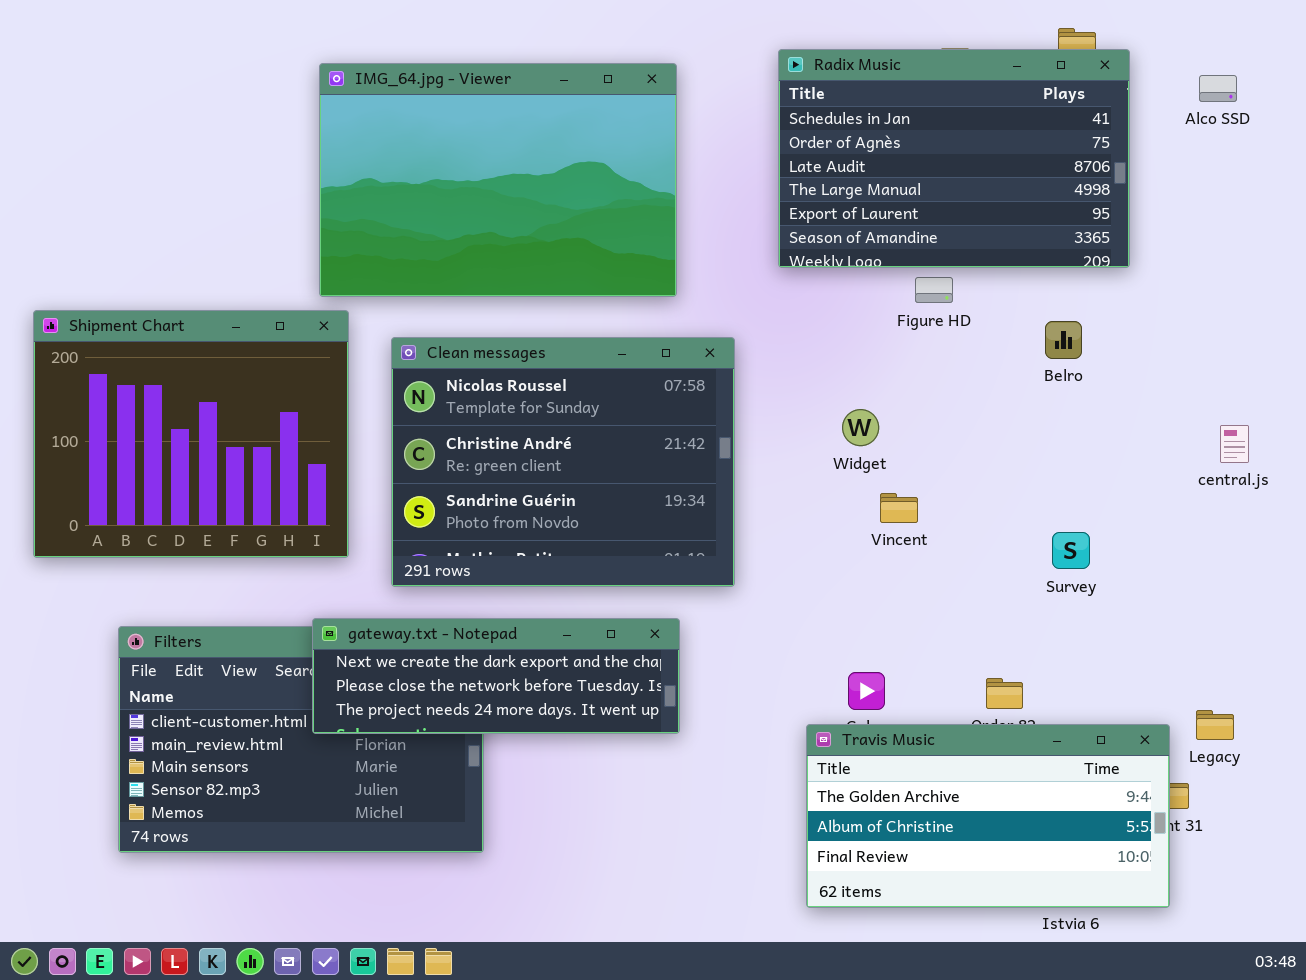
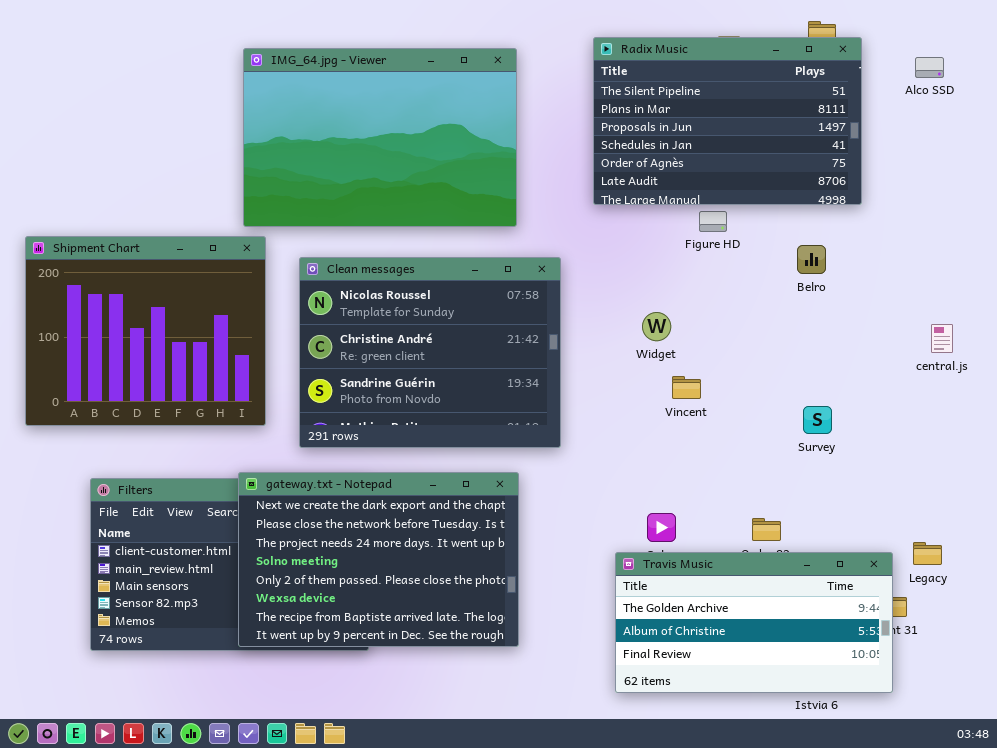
Radix Music: [778,49,1130,268] -> [593,37,862,205], scrolled up 3 rows
gateway.txt - Notepad: [312,618,680,734] -> [238,472,519,647], resized

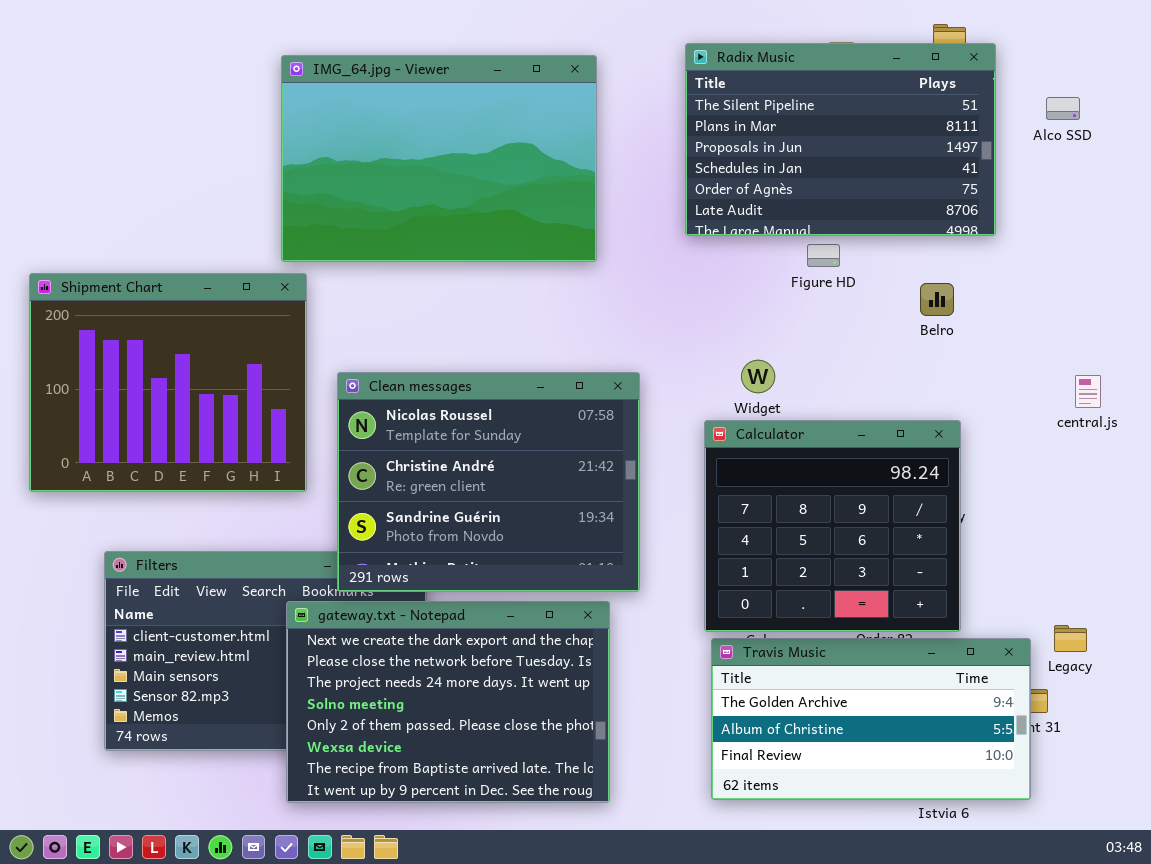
Alco SSD: [915,57,944,78] -> [1046,97,1080,120], moved
Clean messages: [299,257,561,448] -> [337,372,640,592], moved
Calculator: none -> [704,420,961,632], opened
gateway.txt - Notepad: [238,472,519,647] -> [286,601,610,803], moved

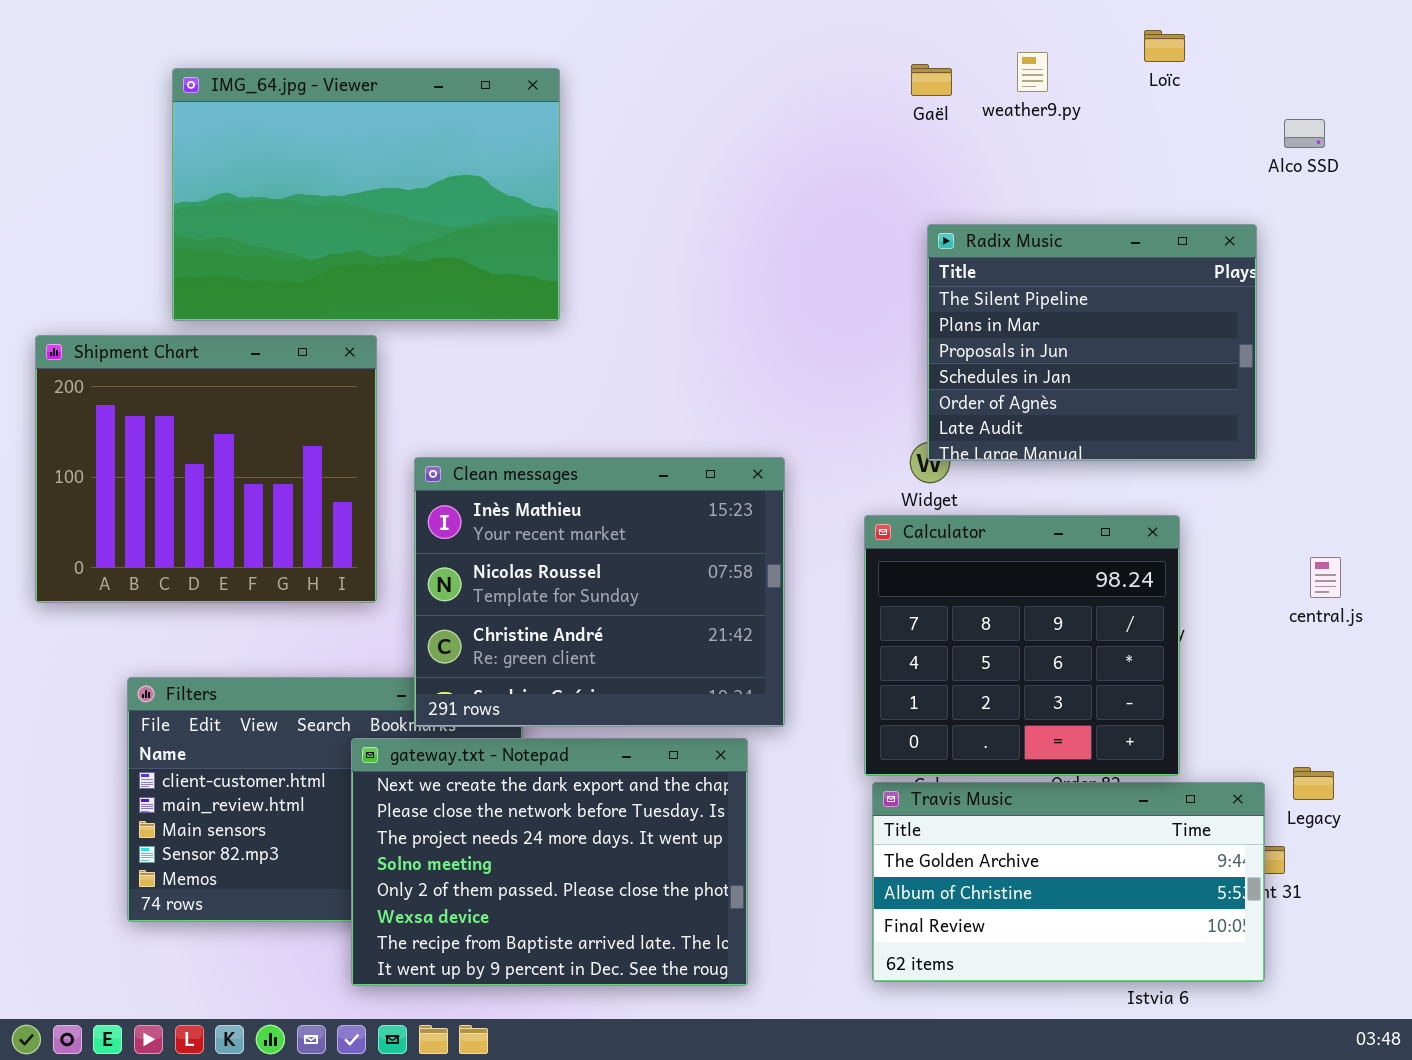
Radix Music: [685,43,996,236] -> [927,224,1257,461], moved, resized
IMG_64.jpg - Viewer: [281,55,597,262] -> [172,68,560,321], moved
Clean messages: [337,372,640,592] -> [414,457,785,727], scrolled up 1 row
central.js: [1075,375,1101,408] -> [1310,557,1341,598], moved

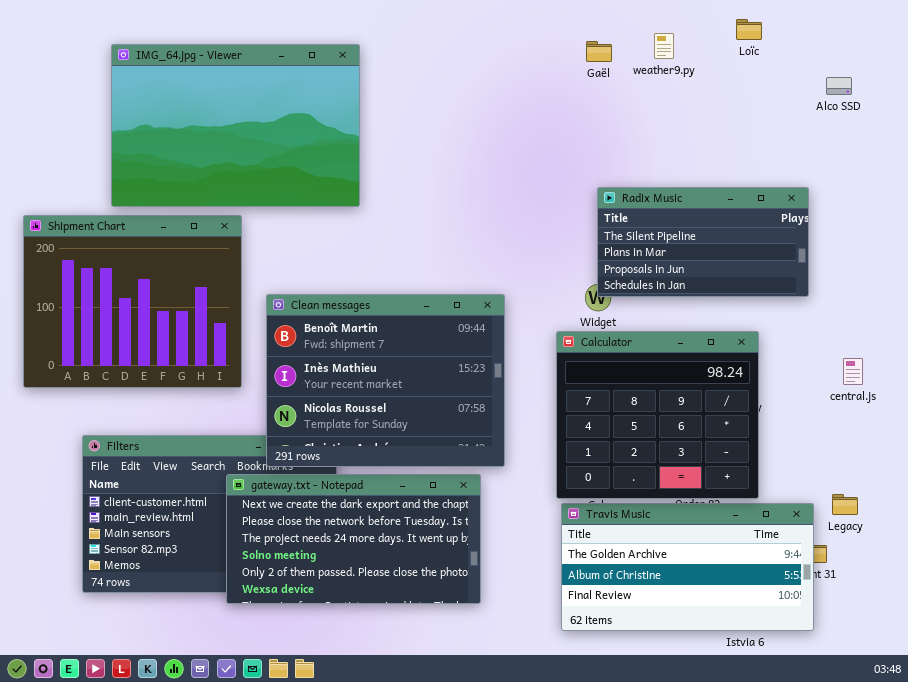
Radix Music: [927,224,1257,461] -> [597,187,809,297], resized
Clean messages: [414,457,785,727] -> [266,294,505,467], scrolled up 1 row
gateway.txt - Notepad: [351,738,748,986] -> [226,474,481,604], resized

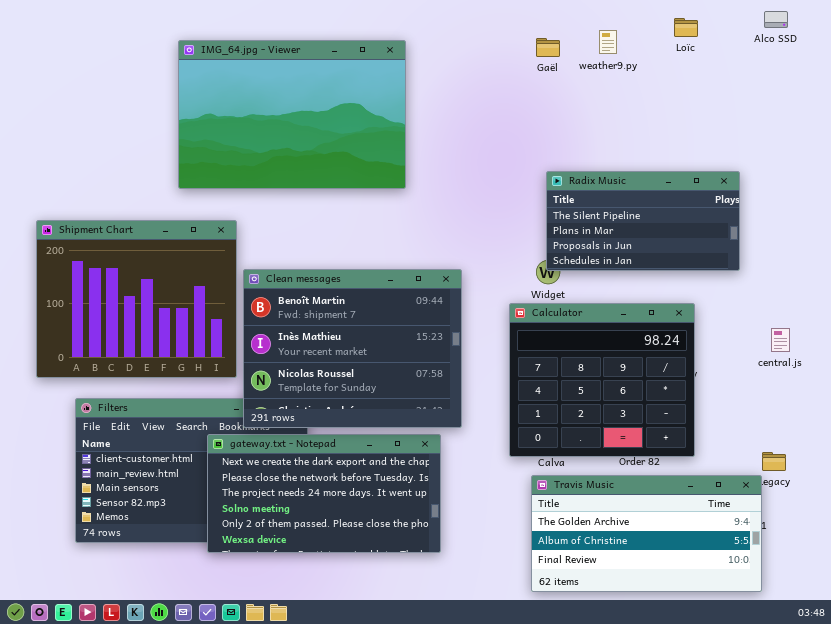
IMG_64.jpg - Viewer: [111,44,360,207] -> [178,40,406,189], moved
Alco SSD: [826,77,852,95] -> [764,11,788,28], moved
Shipment Chart: [23,215,242,388] -> [36,220,237,378], moved
Travis Music: [561,503,814,631] -> [531,475,762,592], moved

